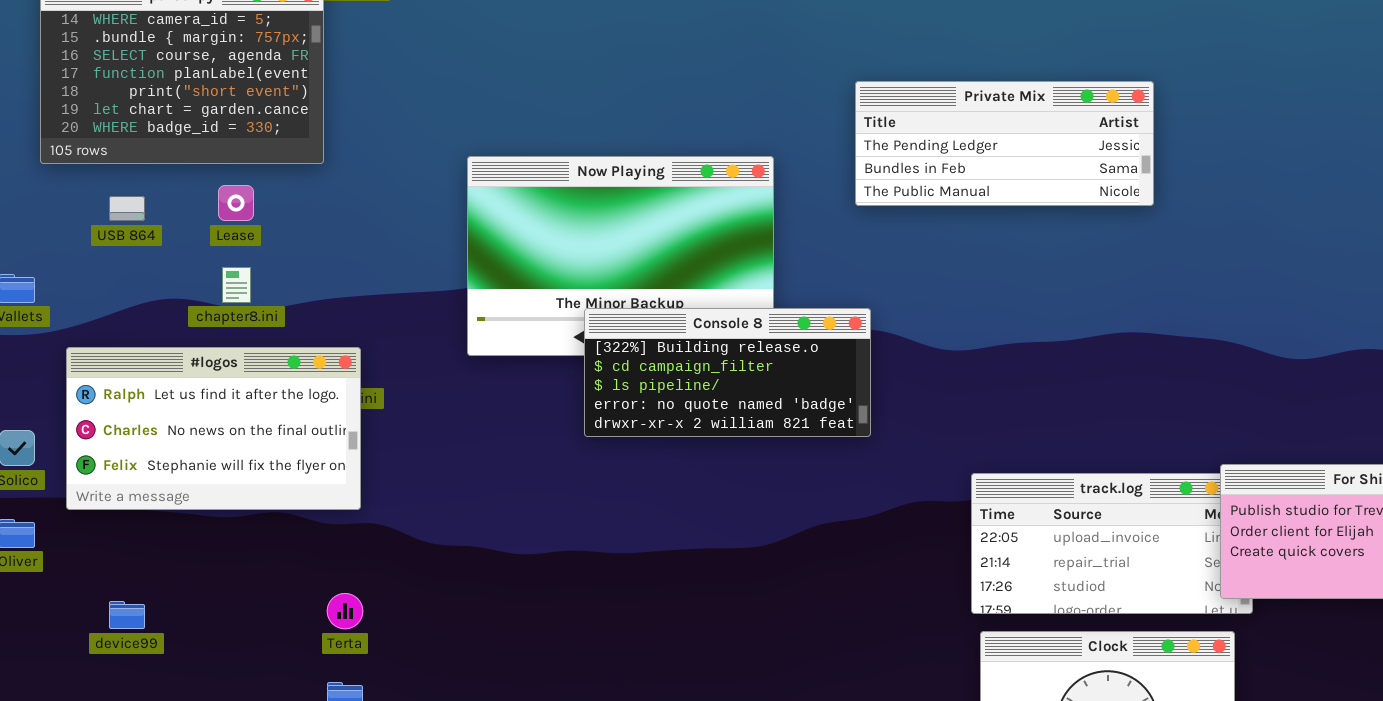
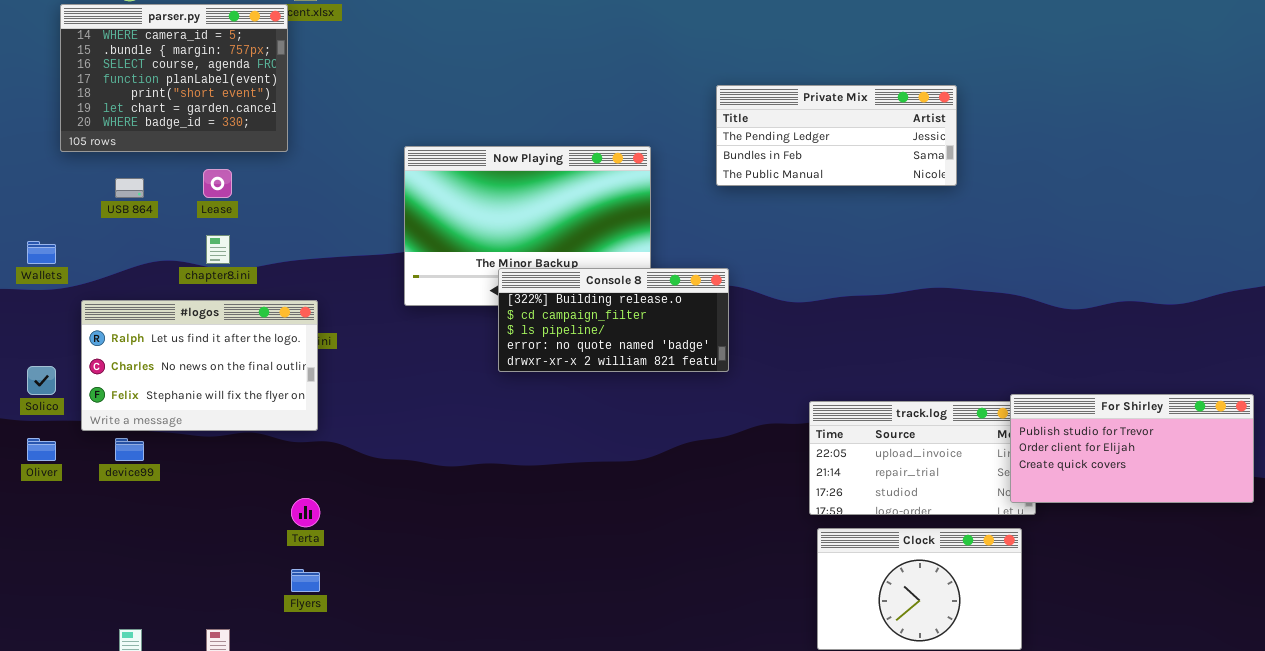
device99: [109,601,145,629] -> [115,438,144,461], moved

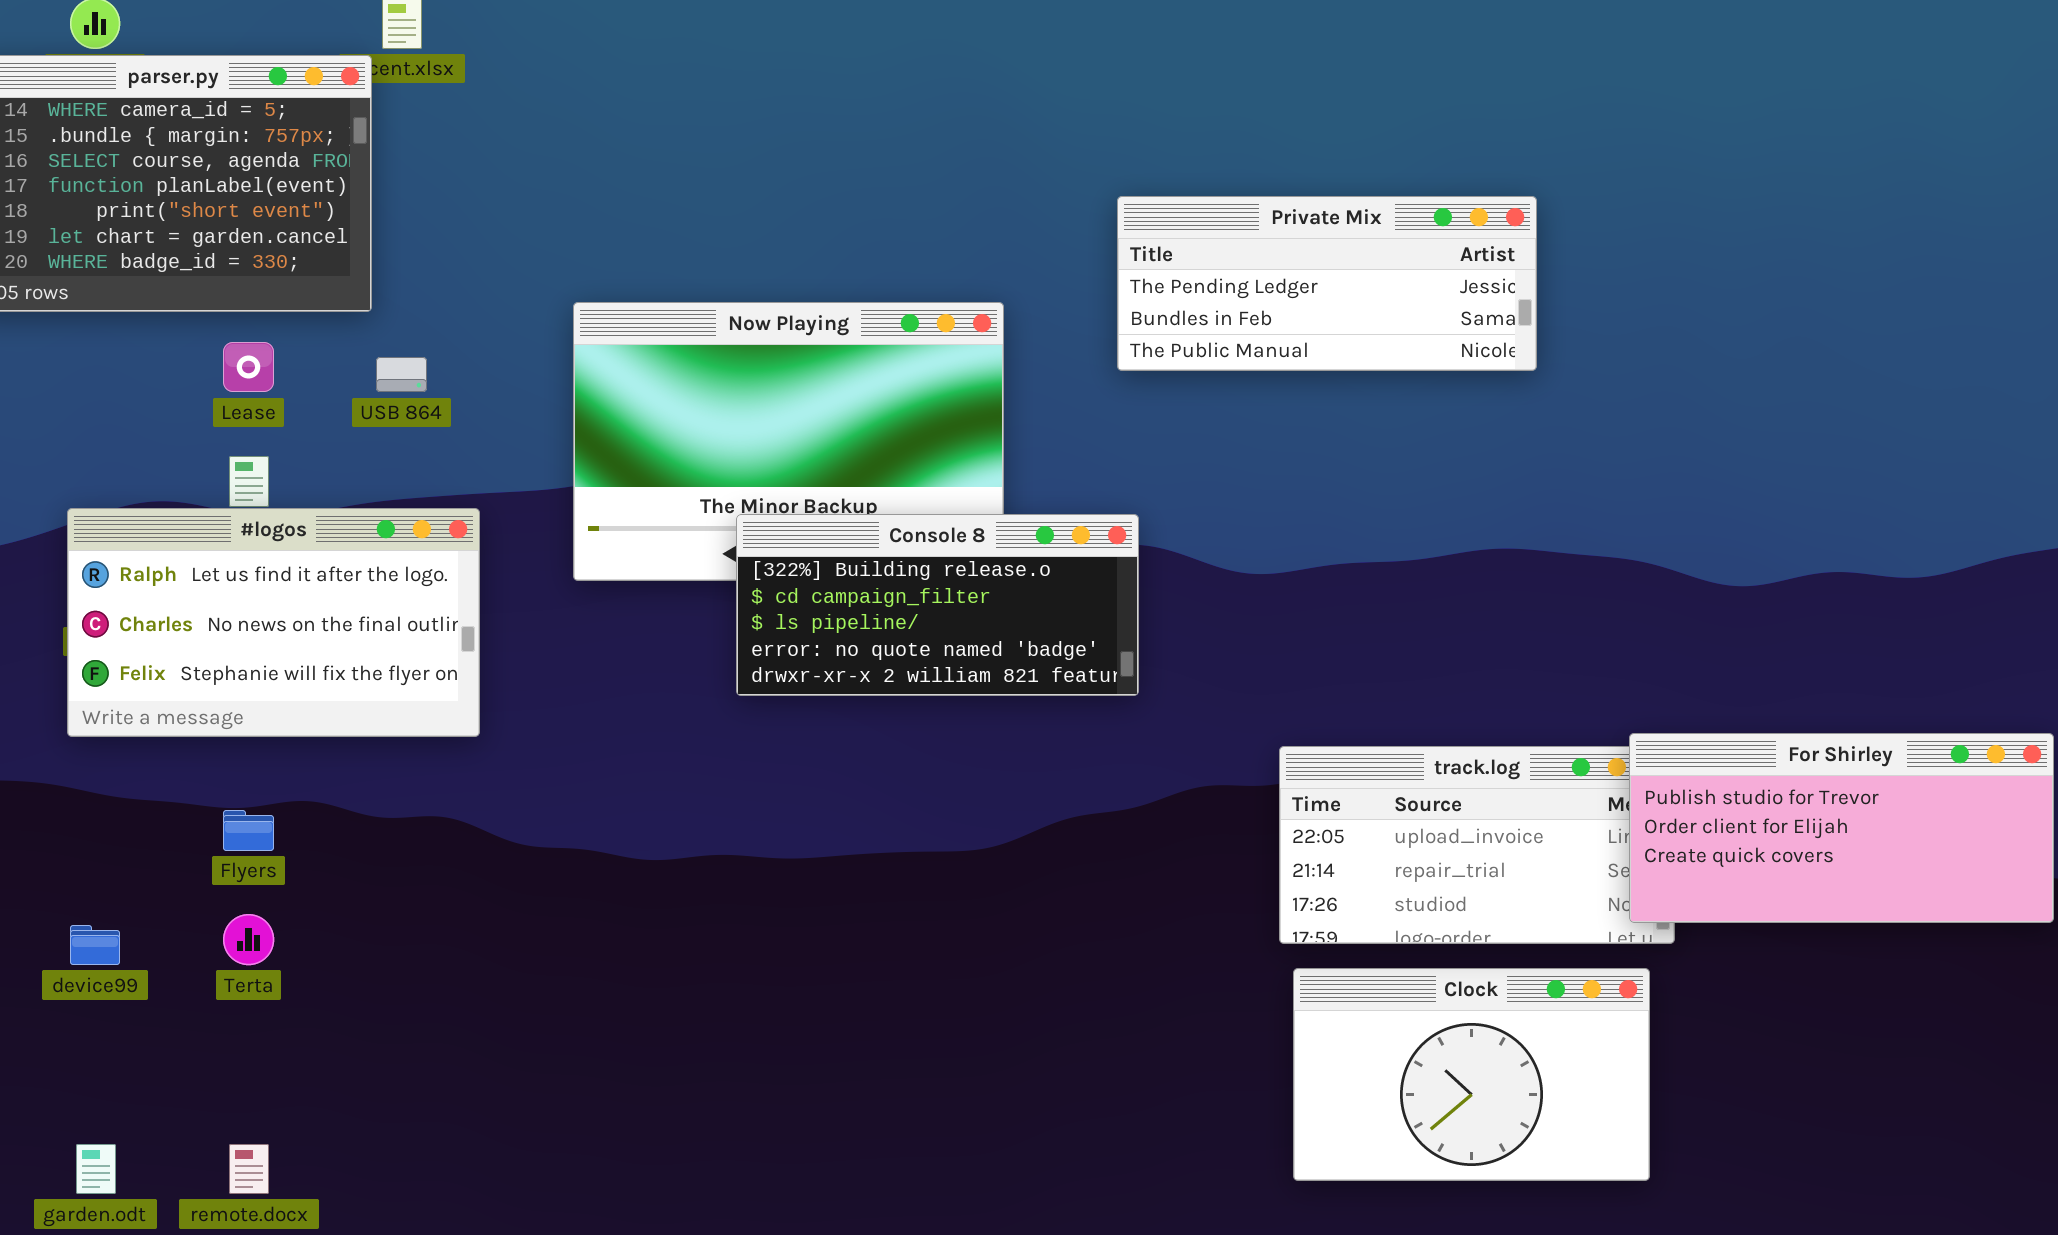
USB 864: [115,178,144,198] -> [376,357,427,392], moved
#logos: [81,300,318,431] -> [67,508,480,737], moved
device99: [115,438,144,461] -> [70,925,120,965], moved
Terta: [291,498,320,527] -> [223,914,274,965], moved
Flyers: [291,569,320,592] -> [223,810,274,851], moved

